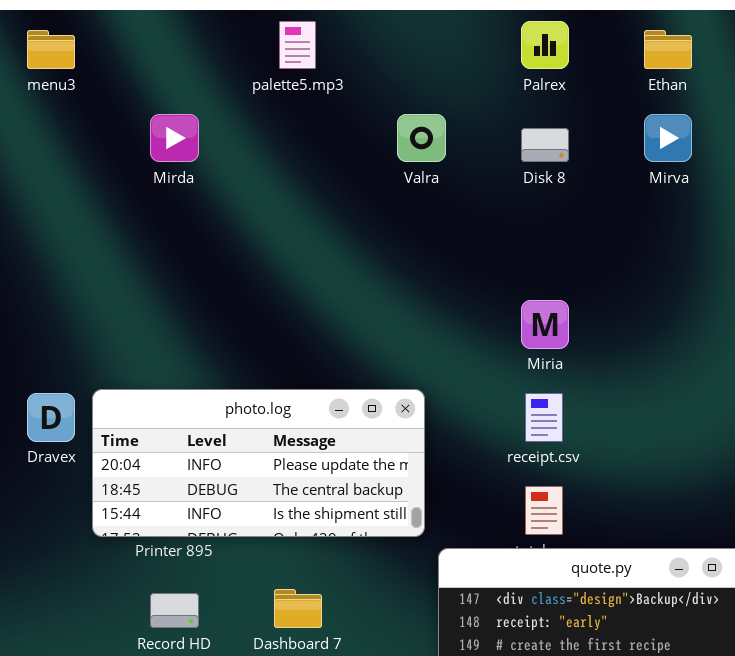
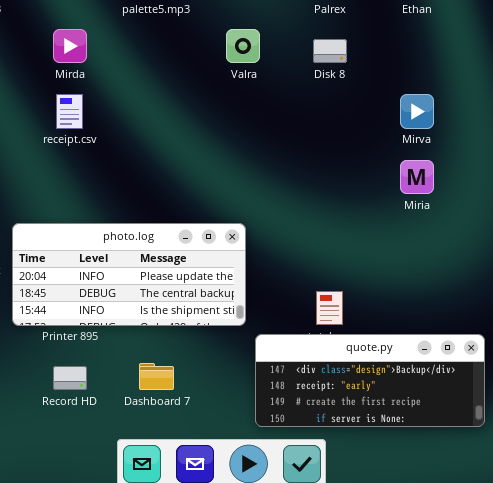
Mirva: [644,114,692,162] -> [400,94,434,129], moved
Miria: [521,300,569,349] -> [400,160,434,194], moved
receipt.csv: [525,393,563,442] -> [56,94,83,129], moved

